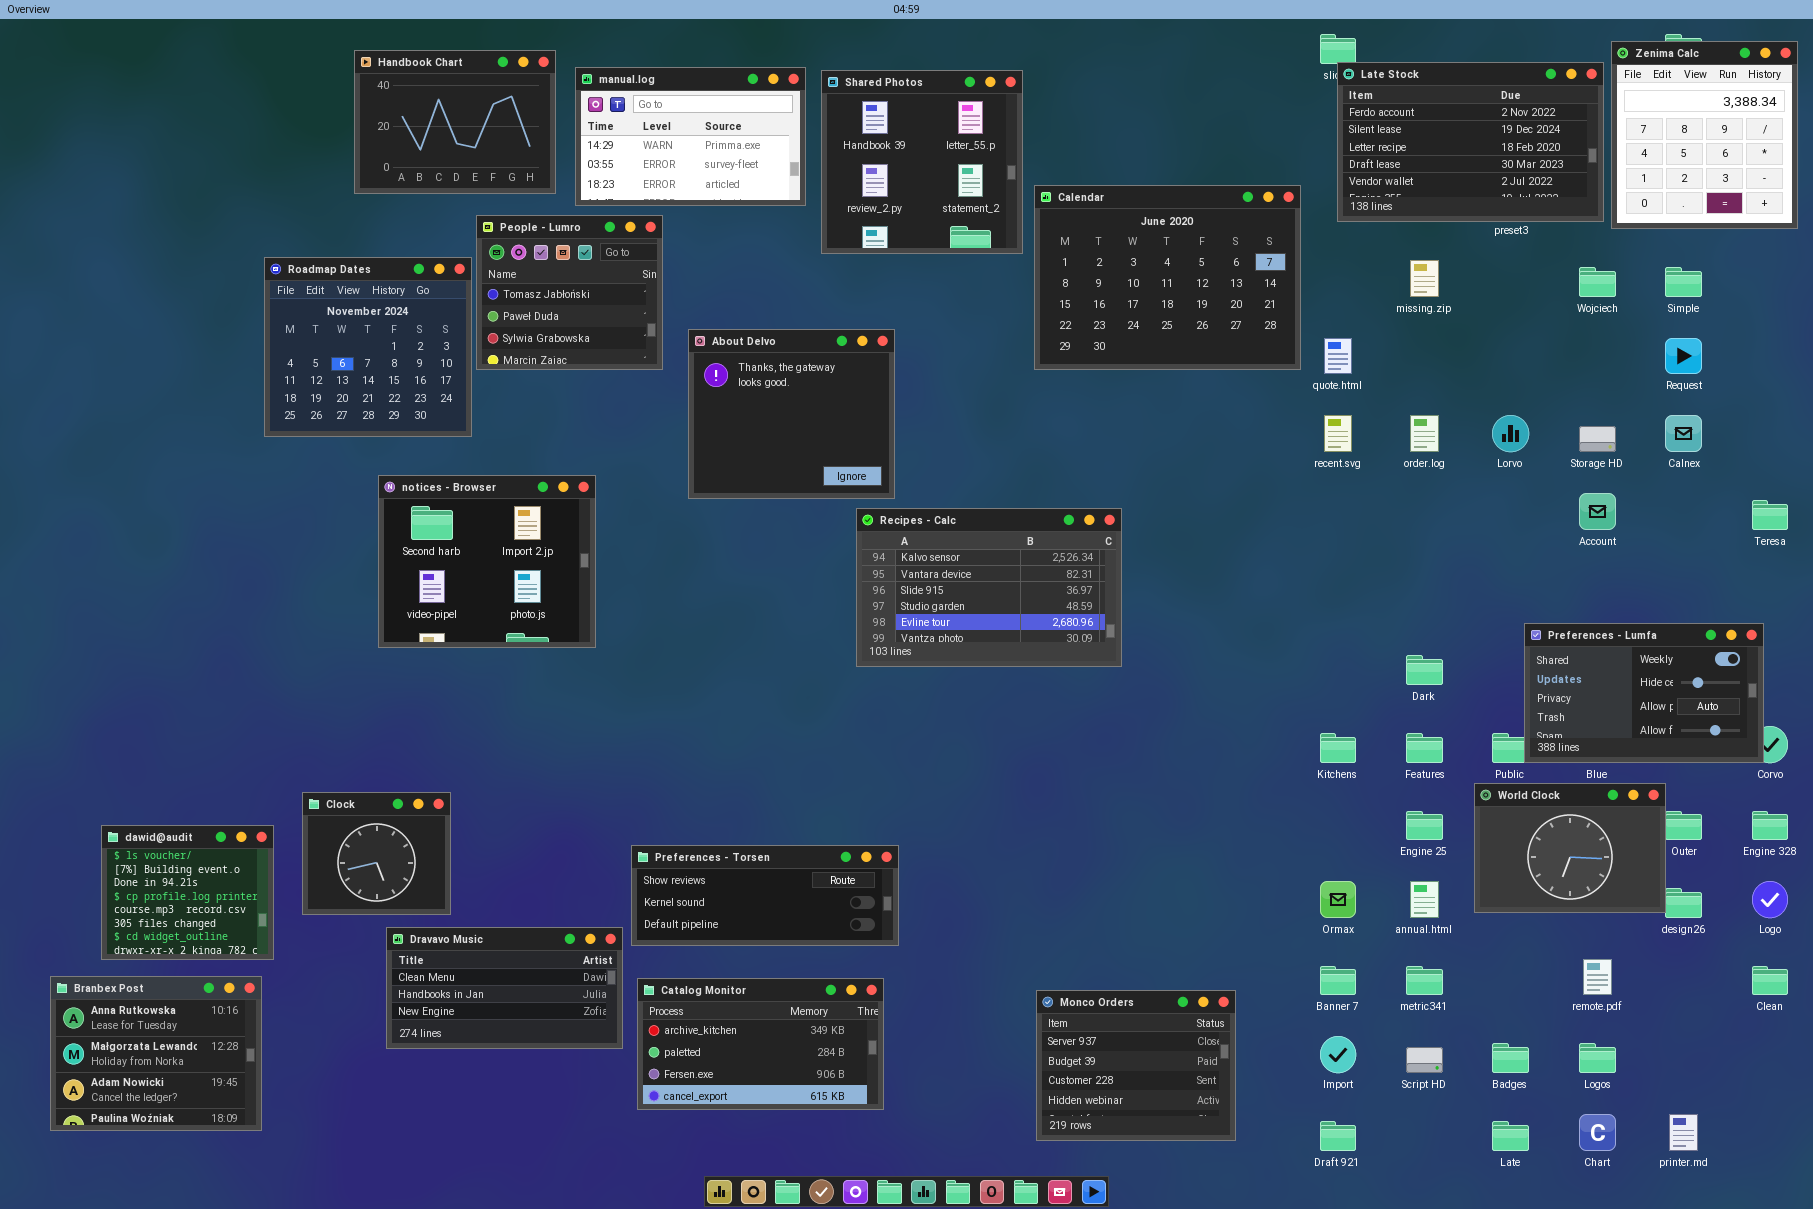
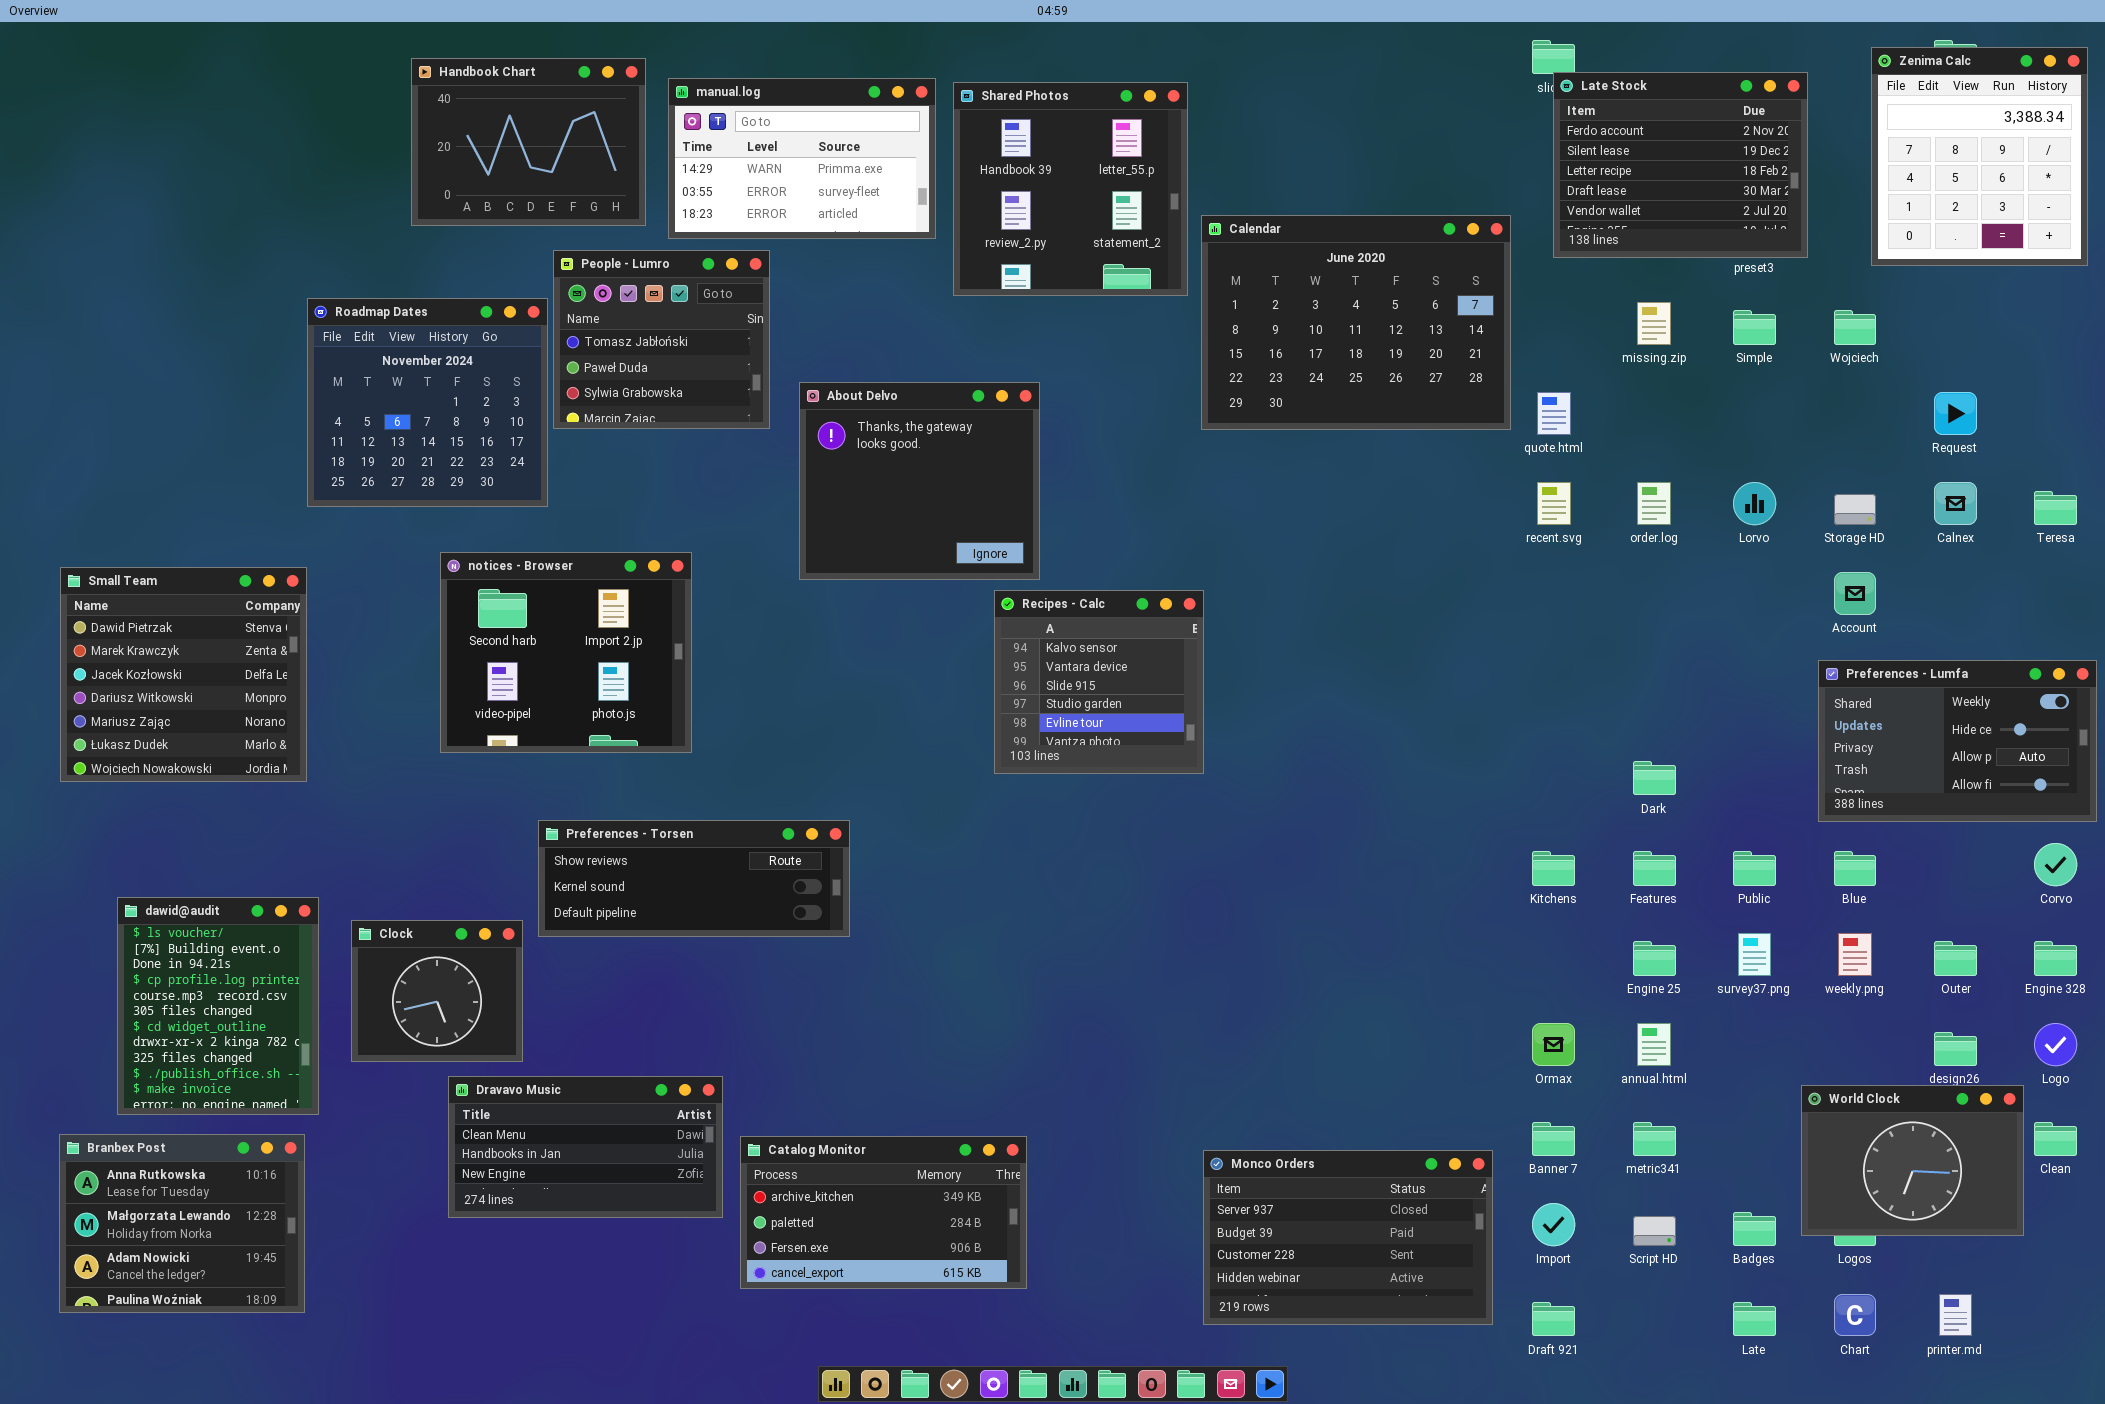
Late Stock: [1337,62,1604,222] -> [1553,72,1808,258], resized
Simple: [1665,267,1702,297] -> [1733,310,1776,345], moved
Small Team: none -> [60,567,307,782], opened
Teresa: [1752,500,1788,530] -> [2034,491,2077,525], moved
Recipes - Calc: [856,508,1122,667] -> [994,590,1204,774], resized
Preferences - Lumfa: [1524,623,1764,763] -> [1818,660,2097,822], moved
World Clock: [1474,783,1666,913] -> [1801,1085,2024,1236], moved
dawid@audit: [101,825,274,960] -> [117,897,319,1115], resized
Preferences - Torsen: [631,845,899,946] -> [538,820,850,937], moved
Monco Orders: [1036,990,1236,1141] -> [1203,1150,1493,1325], resized

